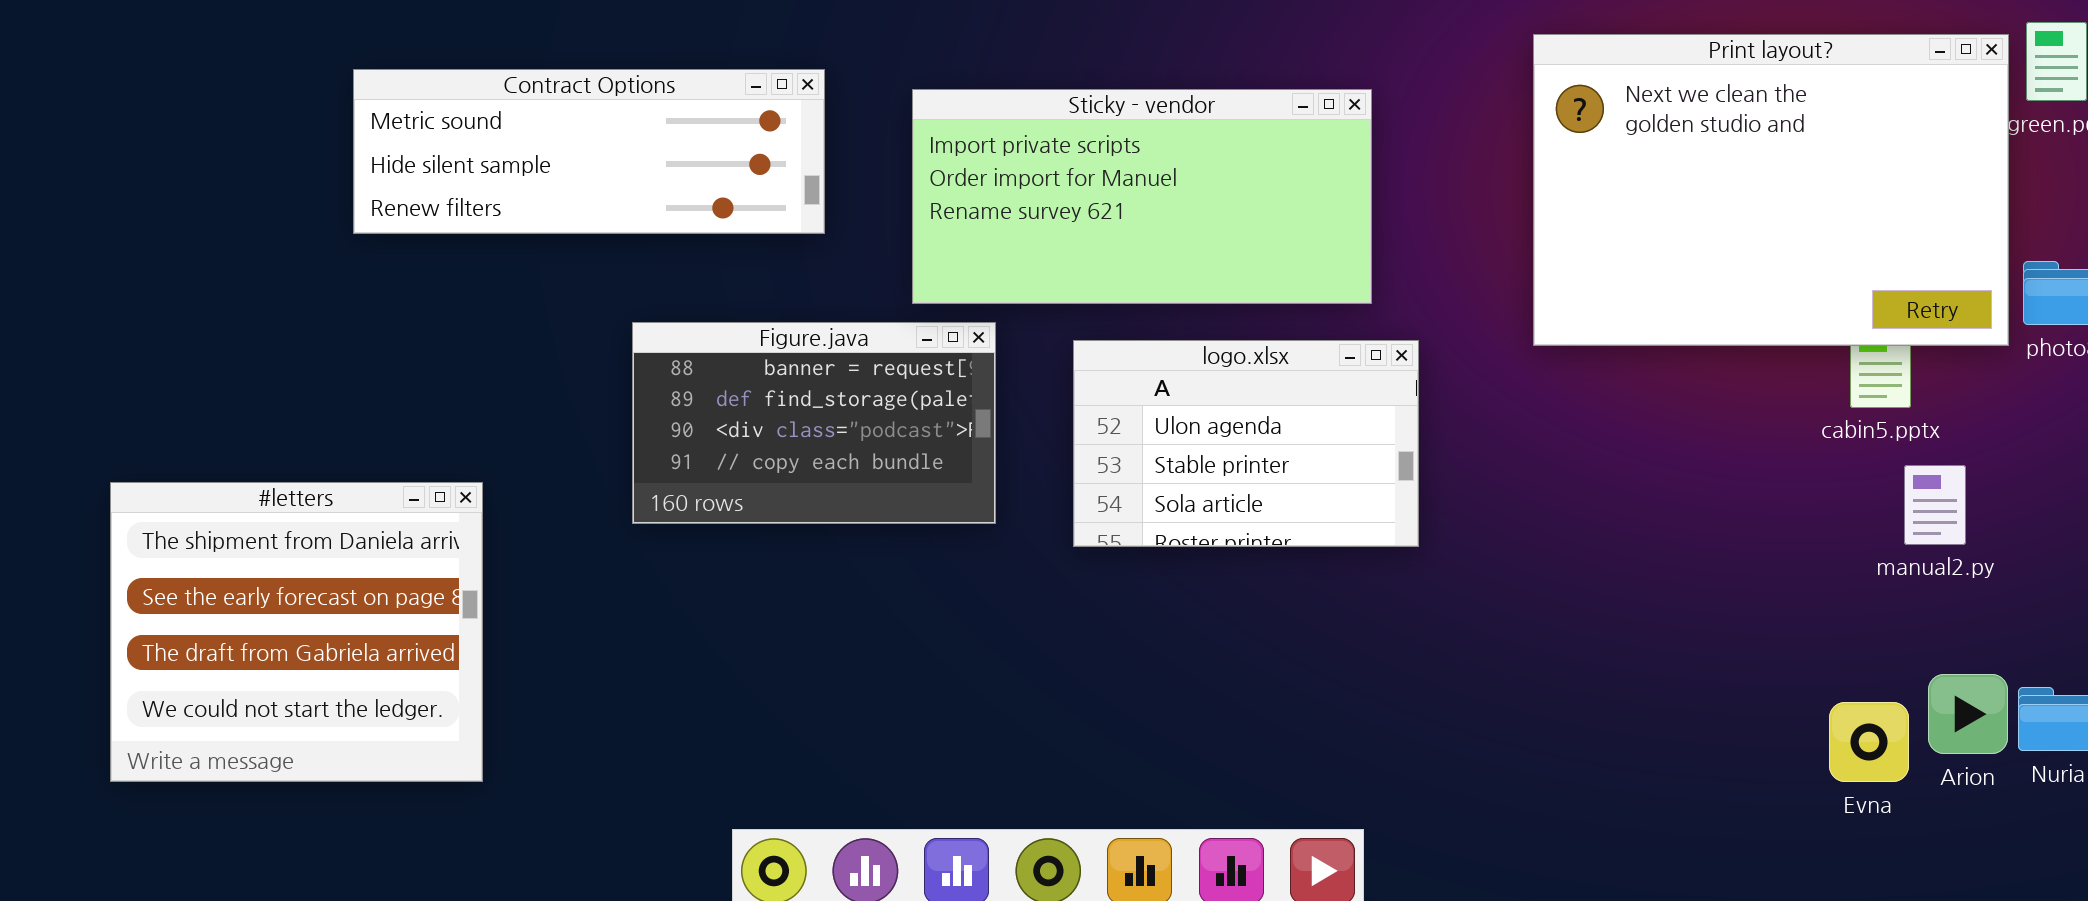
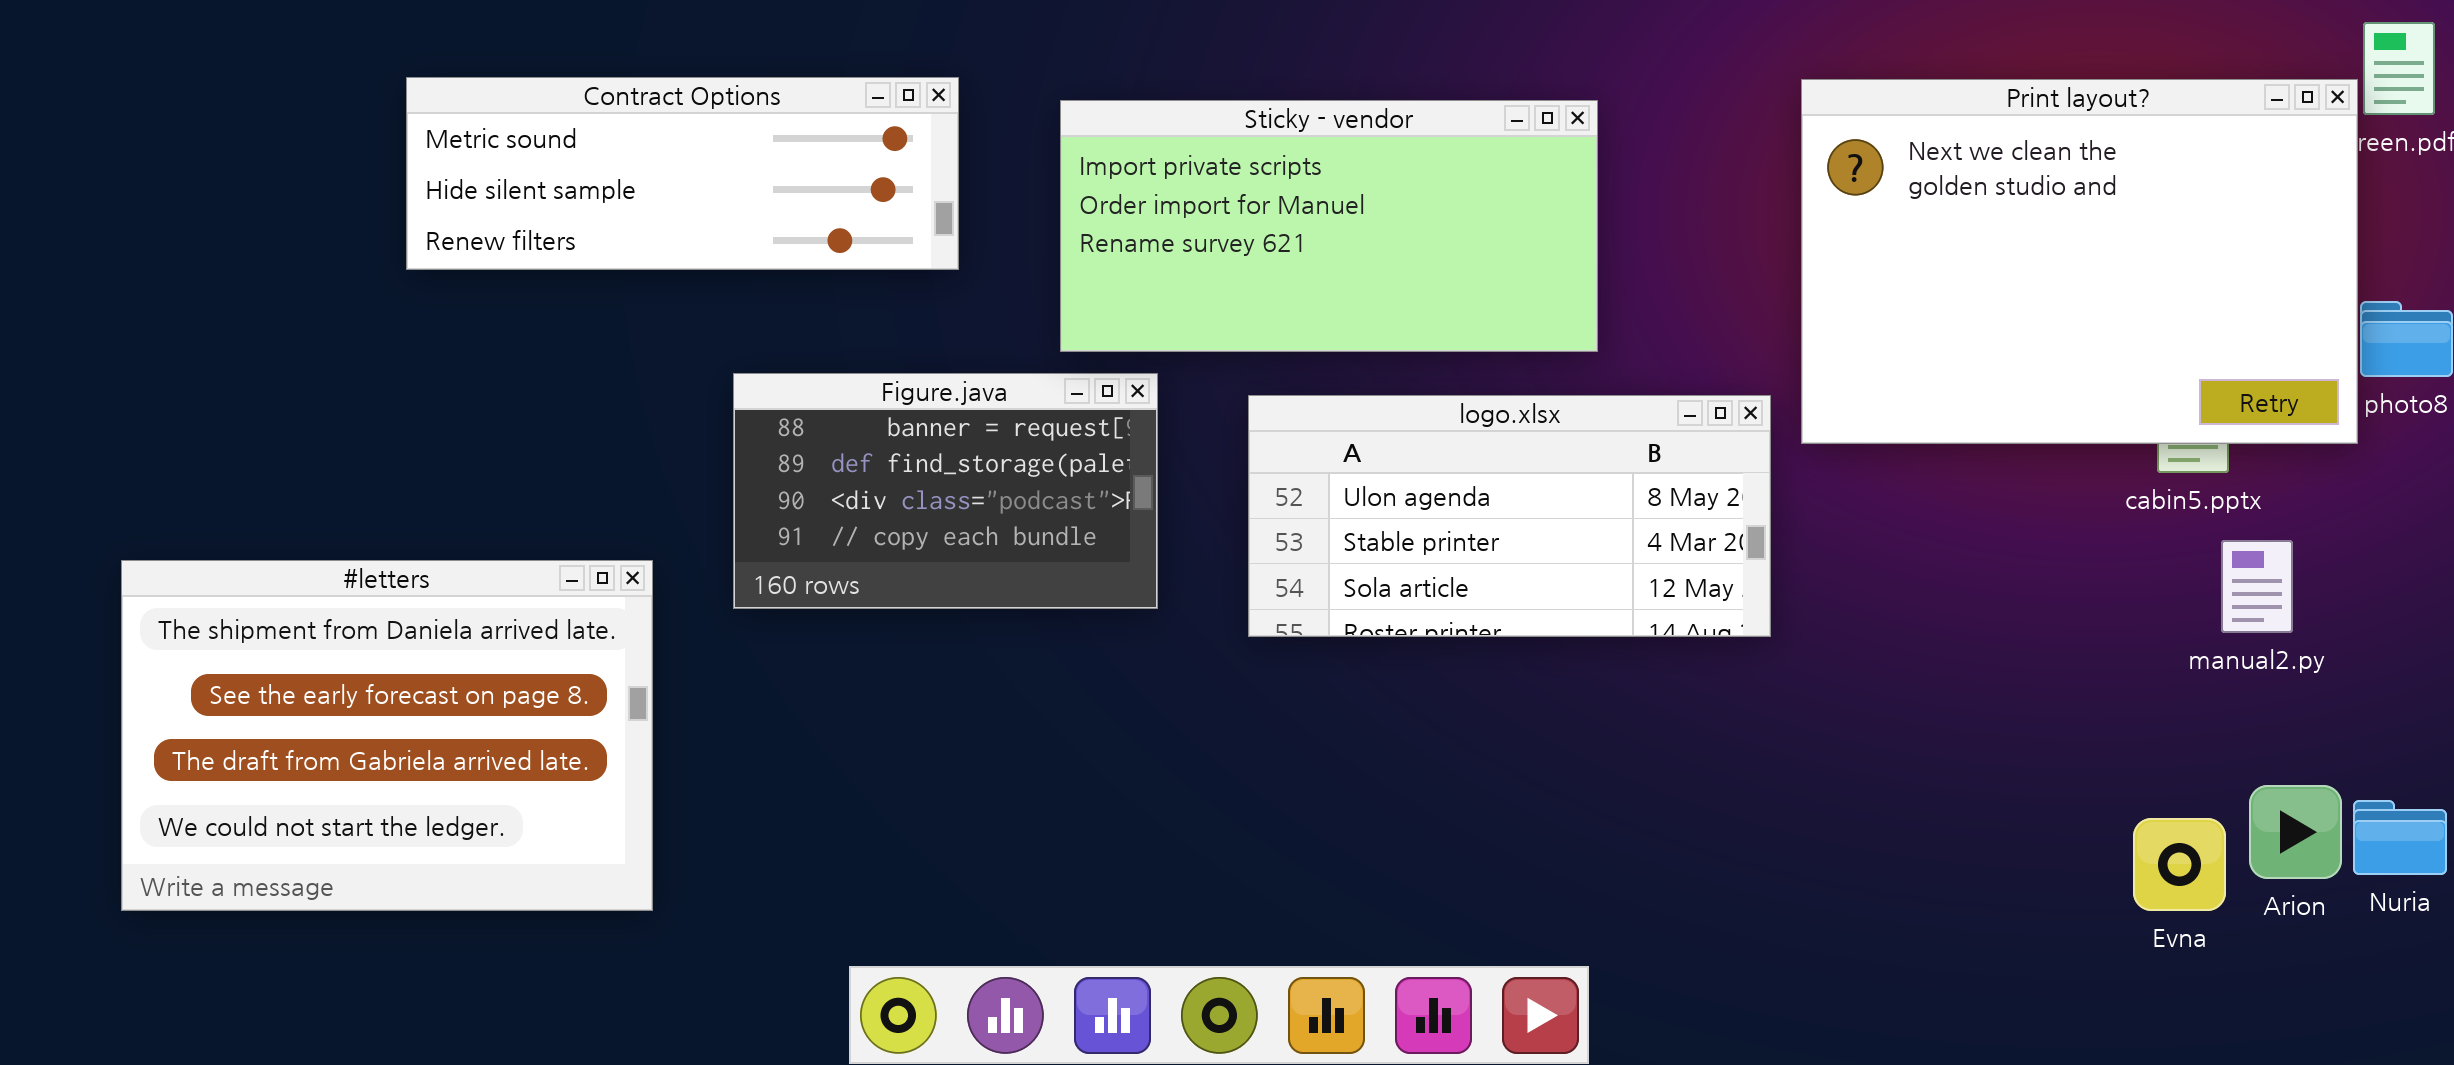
Print layout?: [1533,34,2009,346] -> [1801,79,2358,444], moved
logo.xlsx: [1073,340,1419,547] -> [1248,395,1771,637], resized
#letters: [110,482,483,782] -> [121,560,653,911], resized

